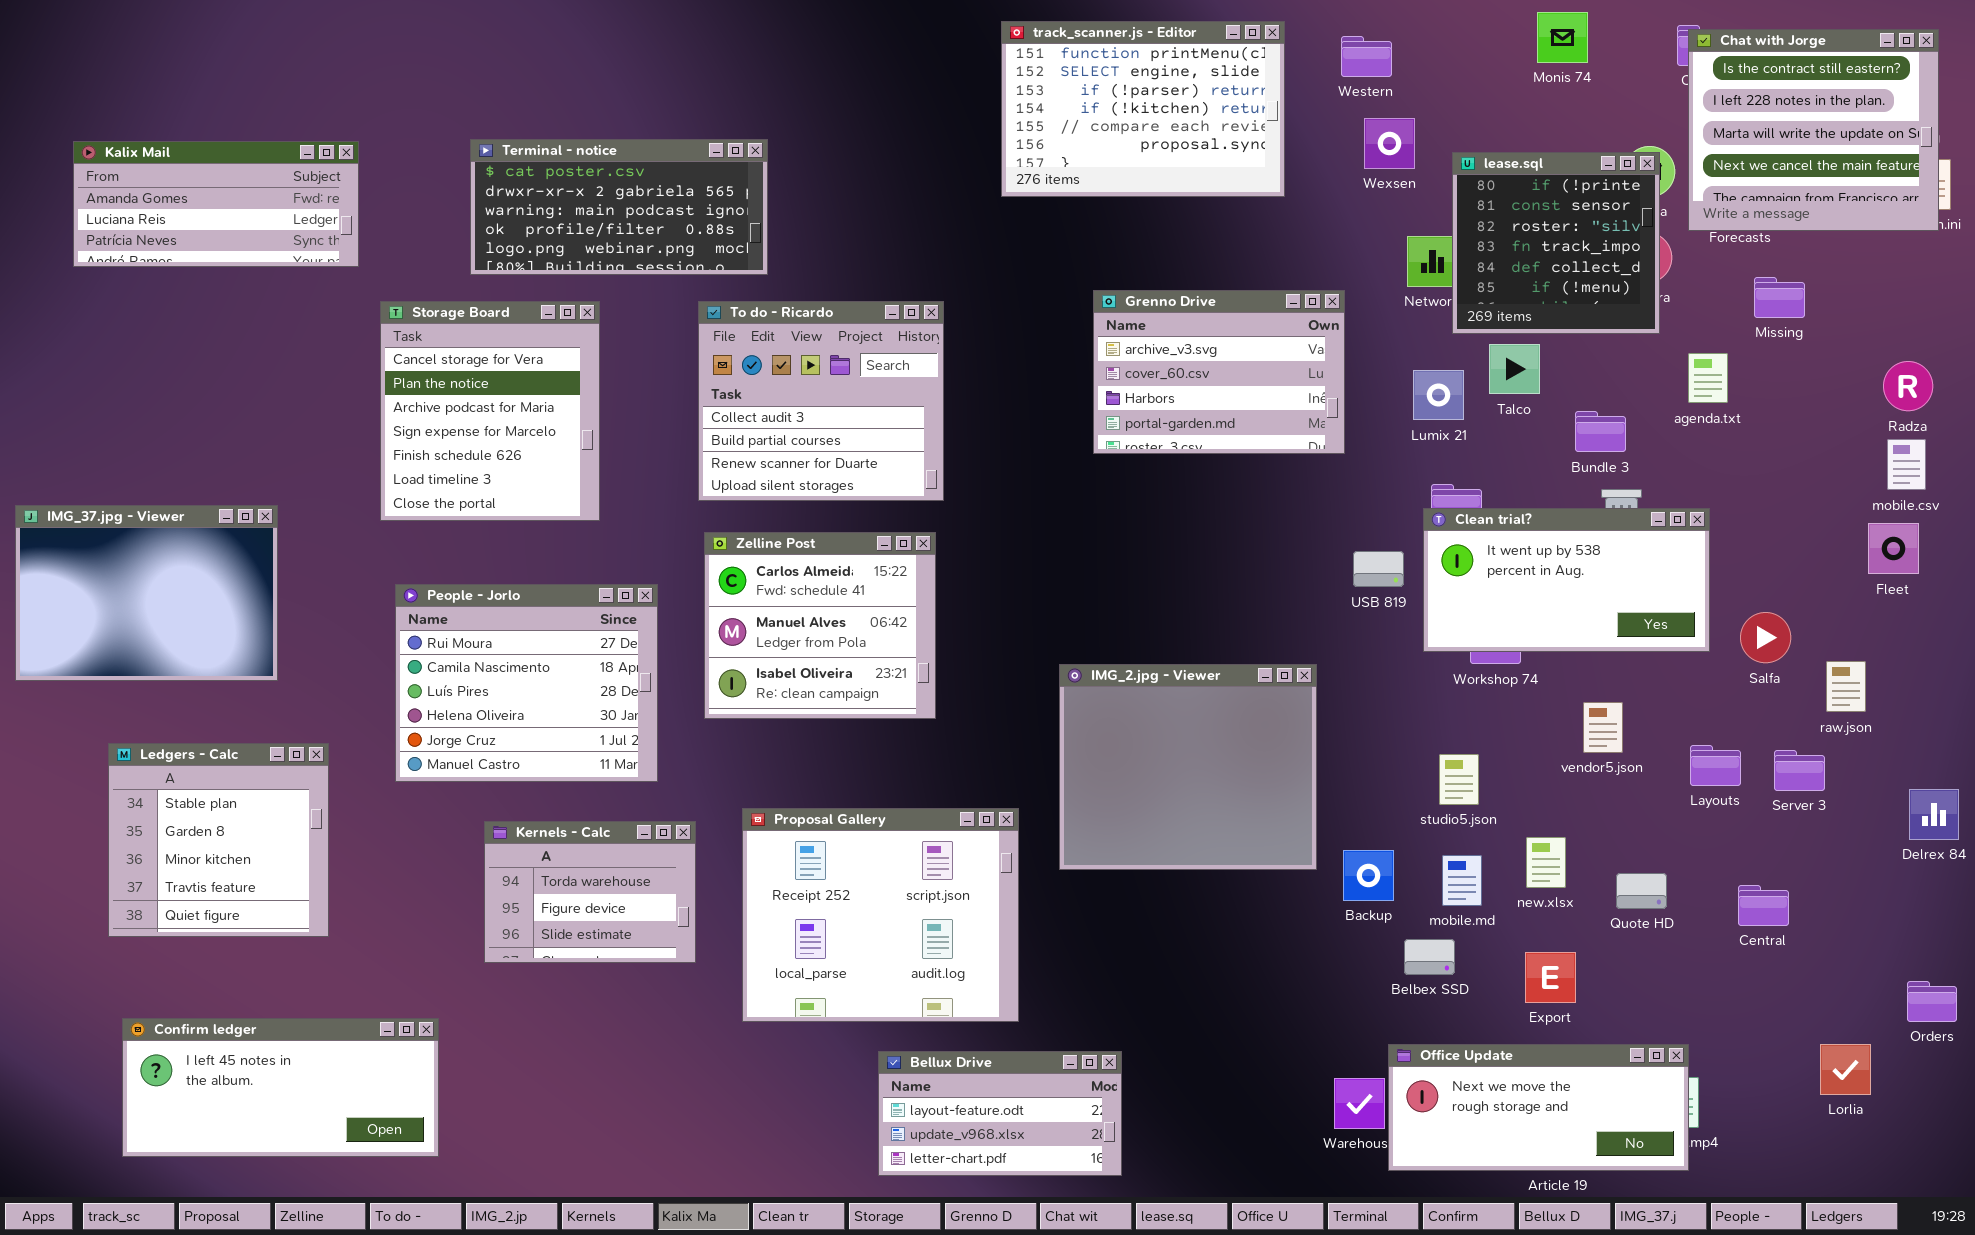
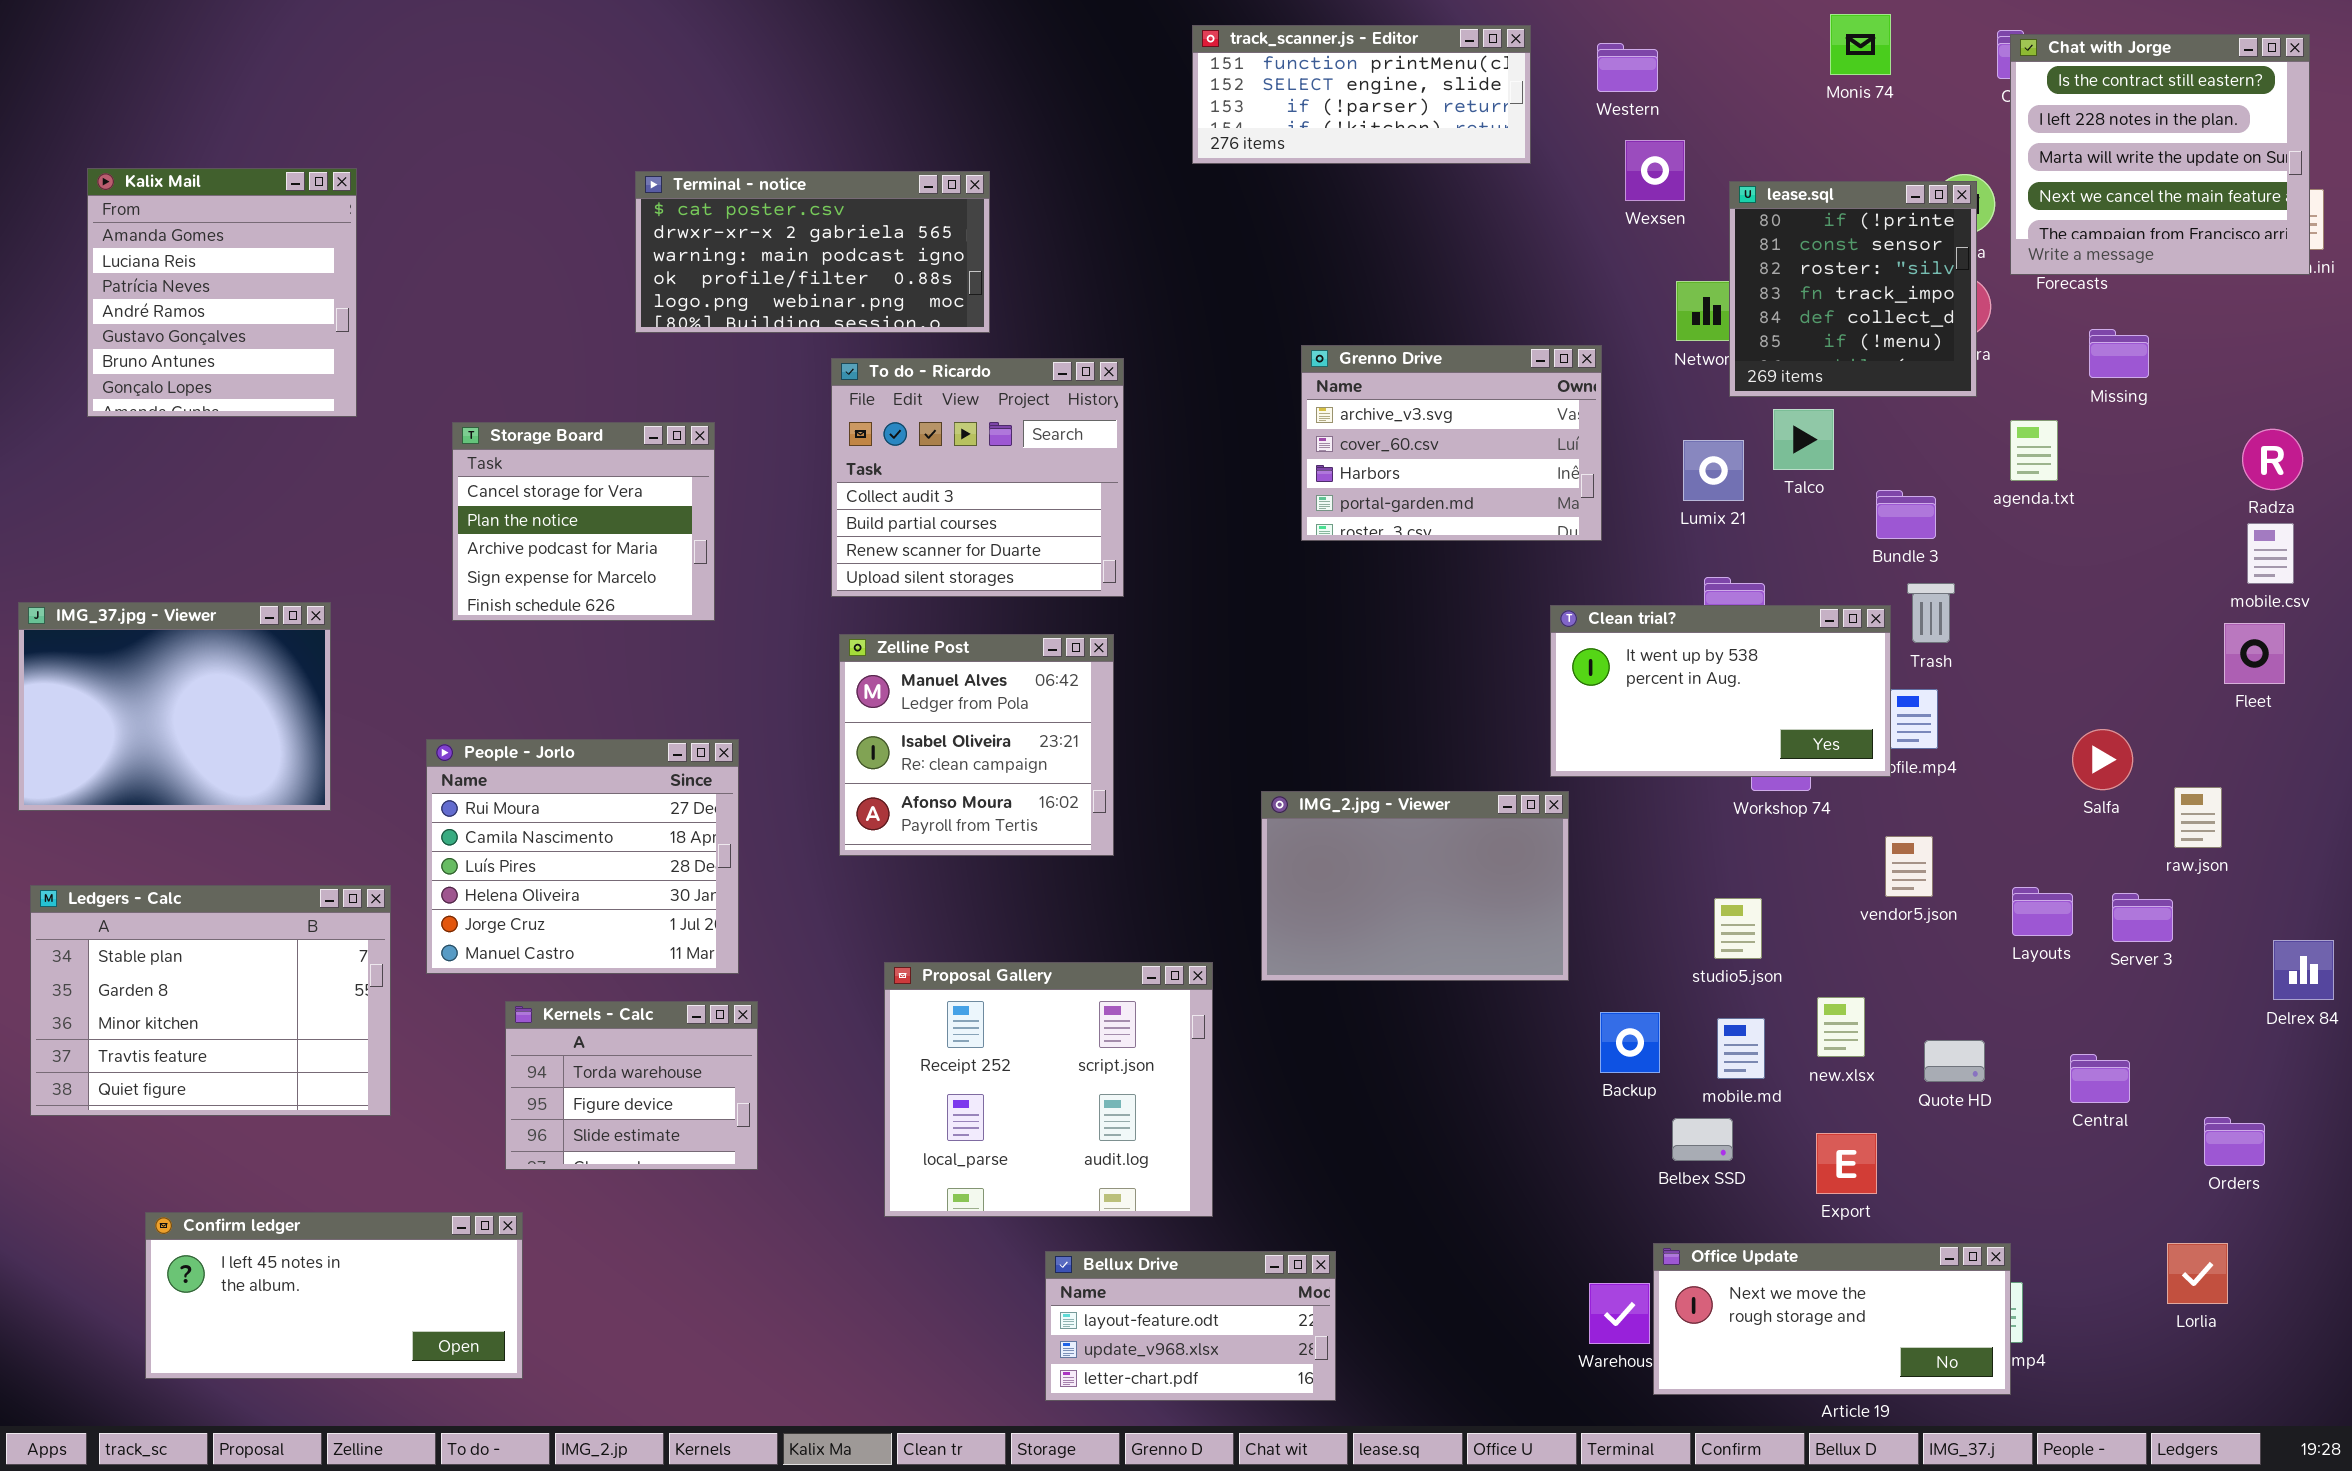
track_scanner.js - Editor: [1001,21,1285,197] -> [1192,25,1531,164], resized
Terminal - notice: [470,139,768,275] -> [635,171,990,333], moved
Kalix Mail: [73,141,359,267] -> [87,168,357,417], resized
Storage Board: [380,301,600,521] -> [452,422,715,621], resized
Clean trial?: [1423,508,1710,652] -> [1550,605,1891,777], moved
Zelline Post: [704,532,936,719] -> [839,634,1114,856], scrolled down 1 row
People - Jorlo: [395,584,658,782] -> [426,739,739,974], moved
IMG_2.jpg - Viewer: [1059,664,1317,870] -> [1261,791,1569,981], resized
Ledgers - Calc: [108,743,329,937] -> [30,885,391,1116], resized
Kernels - Calc: [484,821,696,963] -> [505,1001,758,1170], moved
Orders: [1907,981,1957,1022] -> [2204,1117,2265,1166], moved

